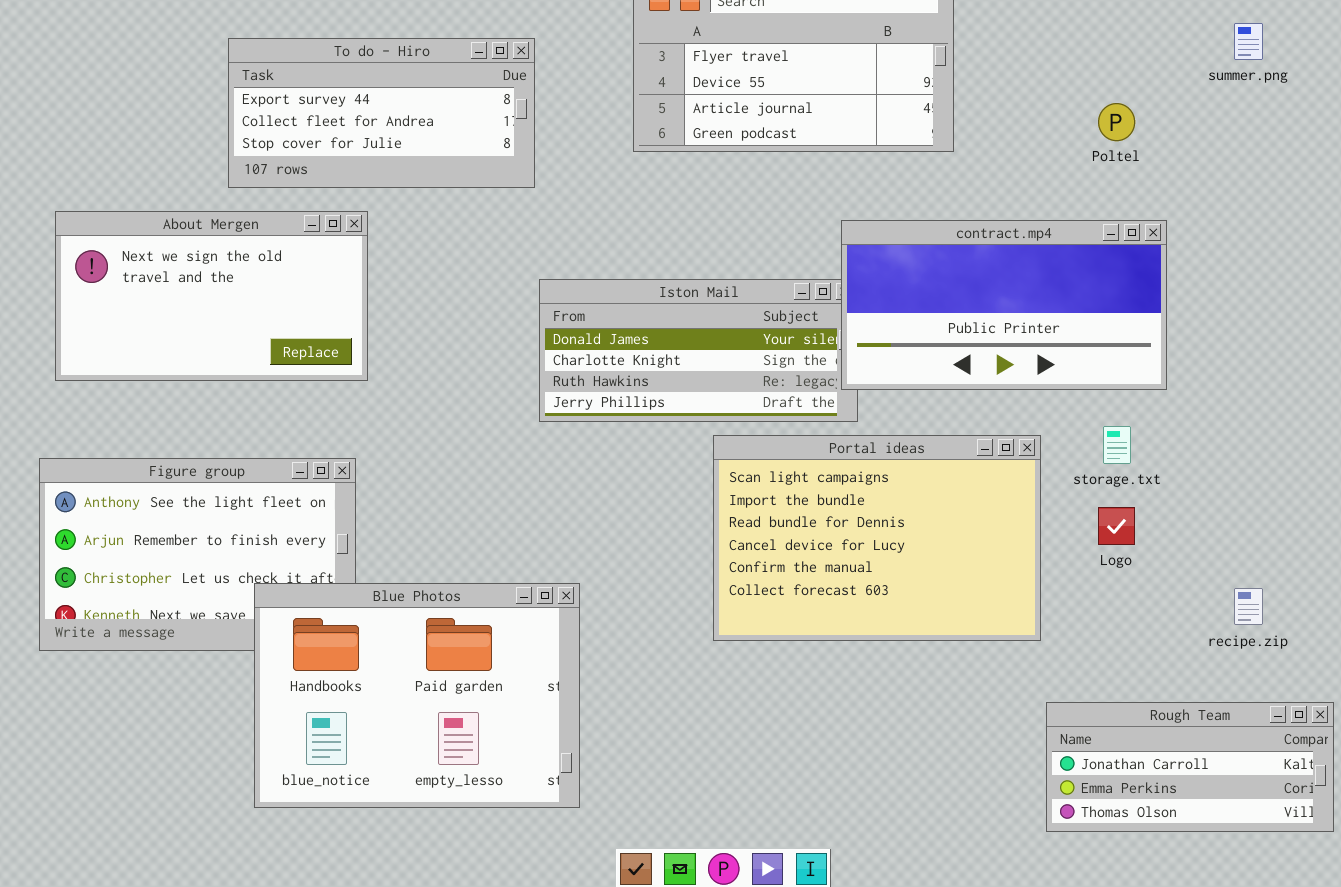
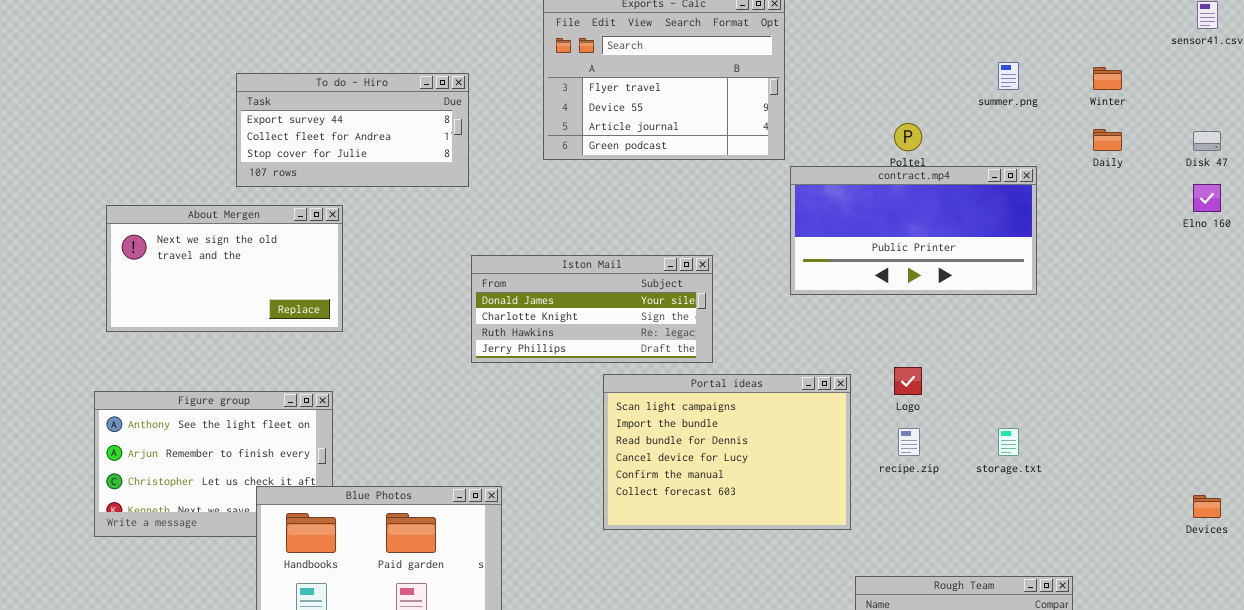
contract.mp4: [841,220,1167,390] -> [790,166,1037,295], moved
storage.txt: [1103,426,1131,464] -> [998,428,1019,456], moved
Logo: [1098,507,1135,545] -> [894,367,922,395], moved
recipe.zip: [1234,588,1263,625] -> [898,428,920,456], moved

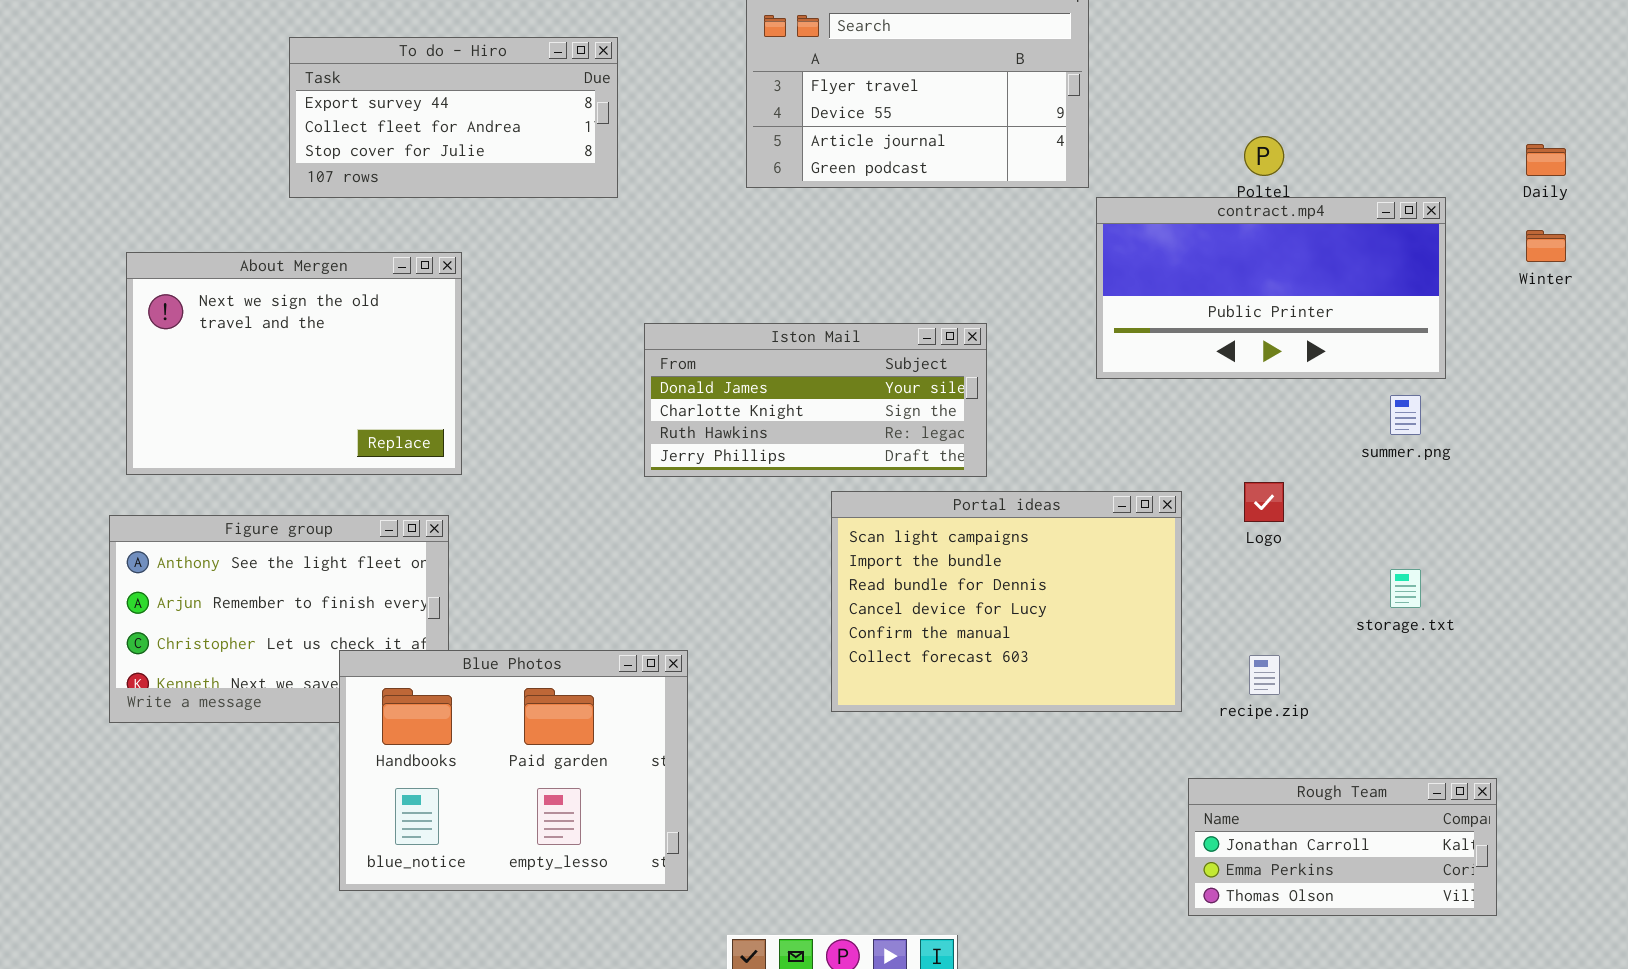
summer.png: [998,62,1019,90] -> [1390,395,1421,435], moved
Winter: [1093,67,1122,90] -> [1526,230,1566,262], moved
To do - Hiro: [236,73,469,187] -> [289,37,618,198], moved
About Mergen: [106,205,343,332] -> [126,252,462,475], resized
recipe.zip: [898,428,920,456] -> [1249,655,1280,695], moved

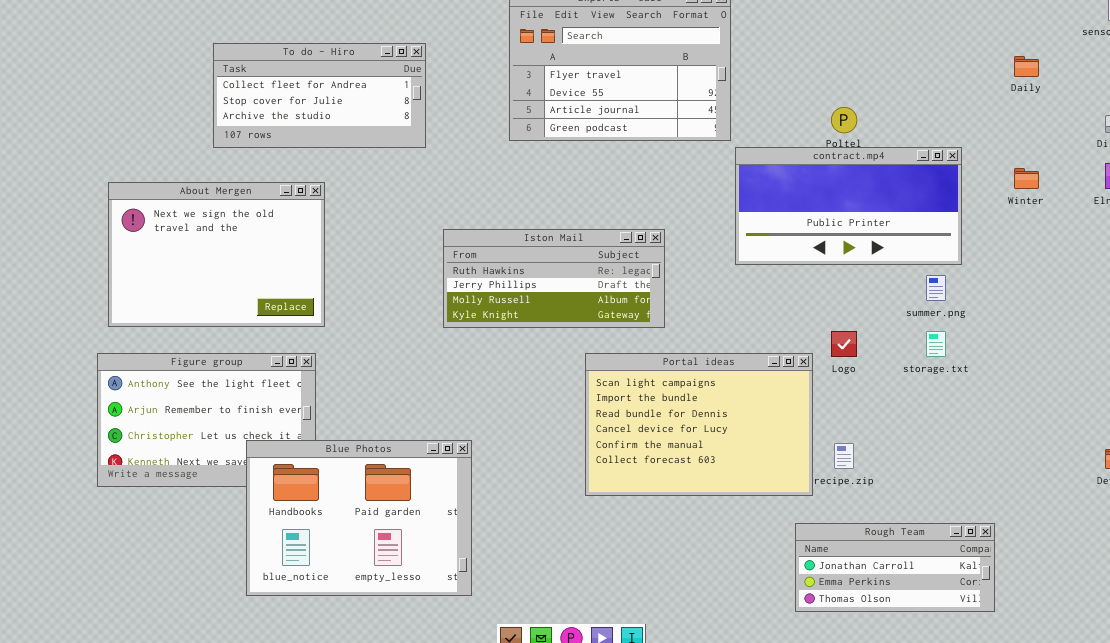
To do - Hiro: [289,37,618,198] -> [213,43,426,148], scrolled down 1 row
Daily: [1526,144,1566,176] -> [1014,56,1039,77], moved
Iston Mail: [644,323,987,477] -> [443,229,665,328], scrolled down 2 rows
Portal ideas: [831,491,1182,712] -> [585,353,813,496], moved
storage.txt: [1390,569,1421,608] -> [926,331,946,357], moved

